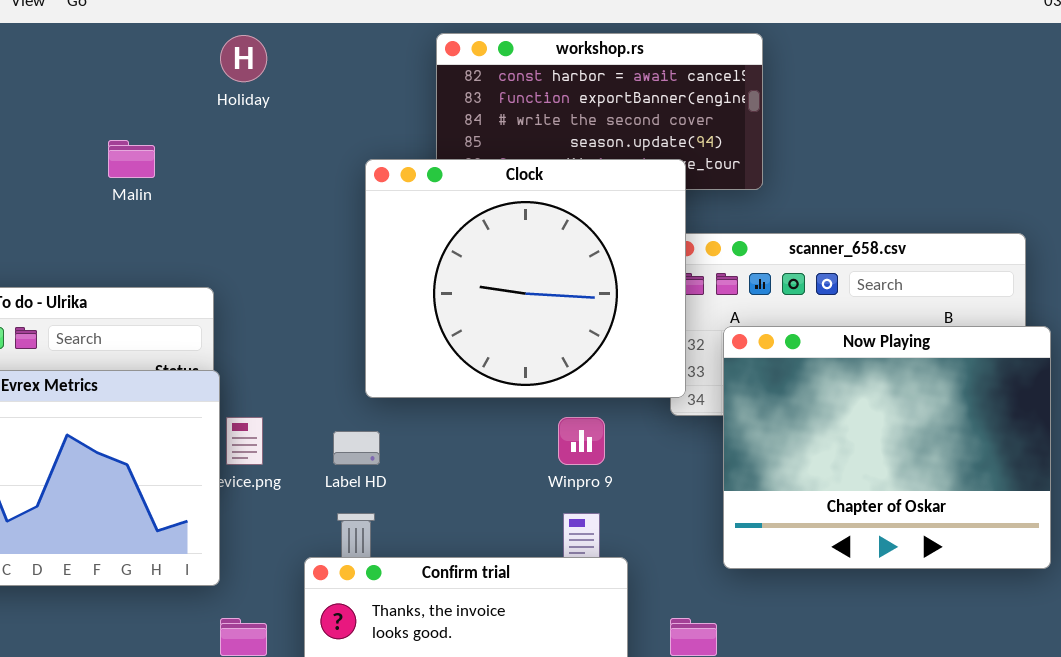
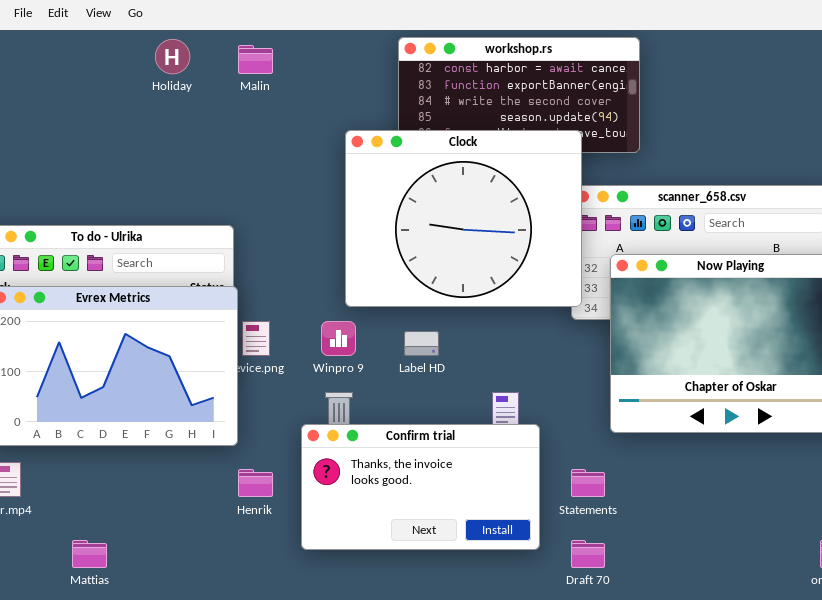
Holiday: [220,35,267,82] -> [155,39,190,74], moved
Malin: [108,140,155,178] -> [238,45,273,74], moved
Winpro 9: [558,417,605,465] -> [321,321,356,356], moved
Label HD: [333,431,380,465] -> [404,331,439,356], moved

